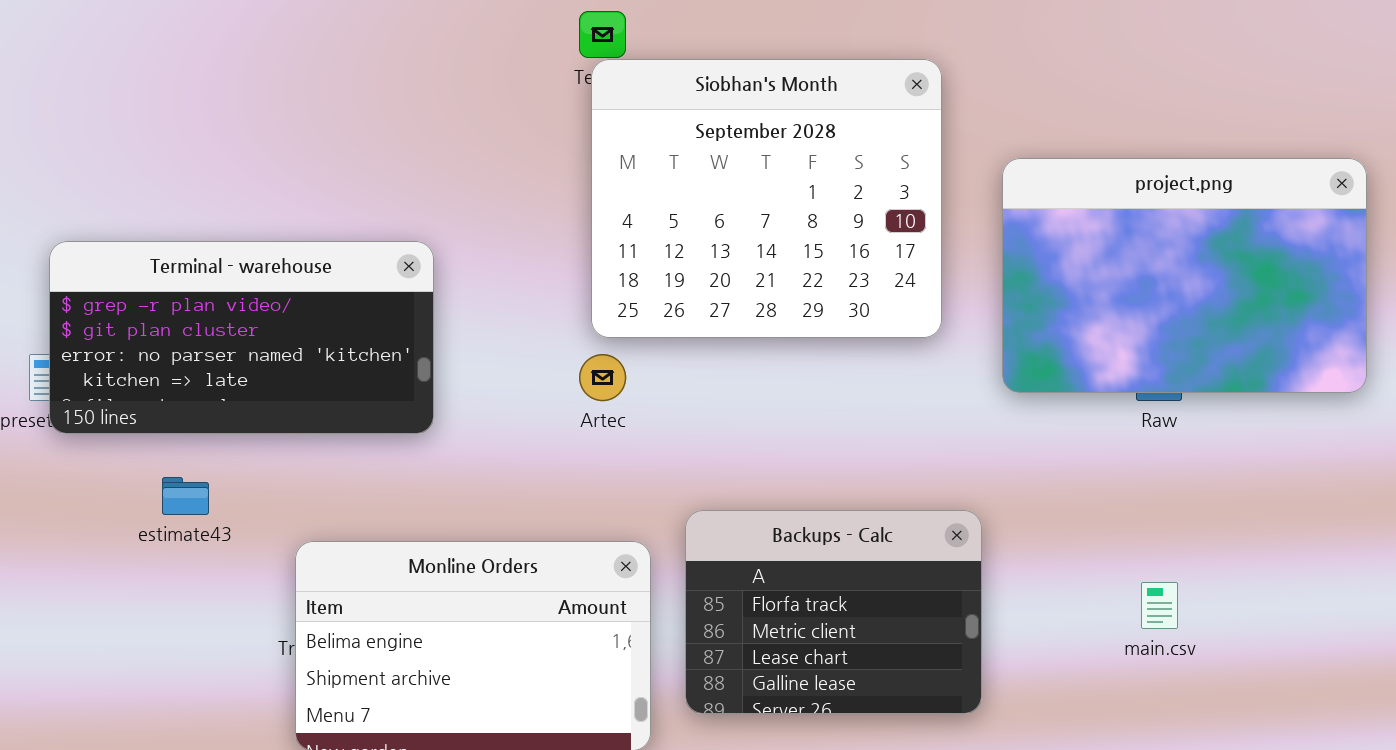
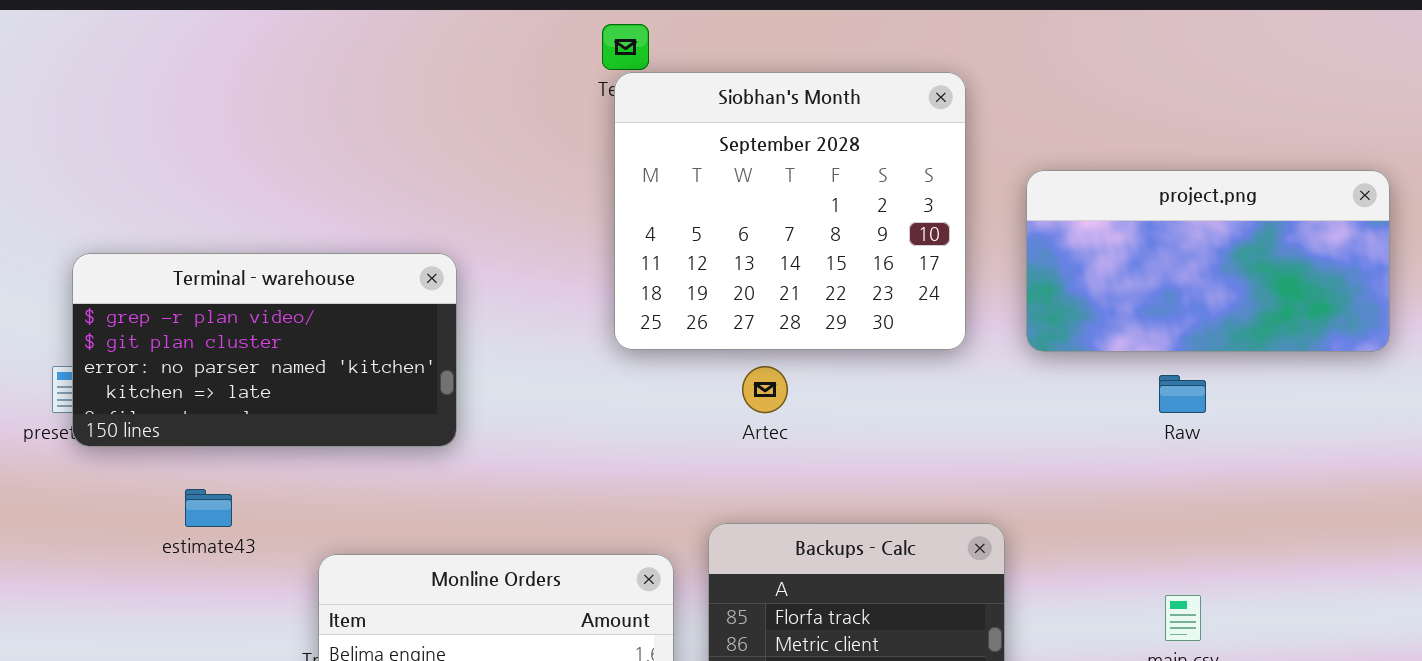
project.png: [1002,158,1367,393] -> [1026,170,1390,352], resized
Artec: [579,354,626,401] -> [742,366,788,413], moved

